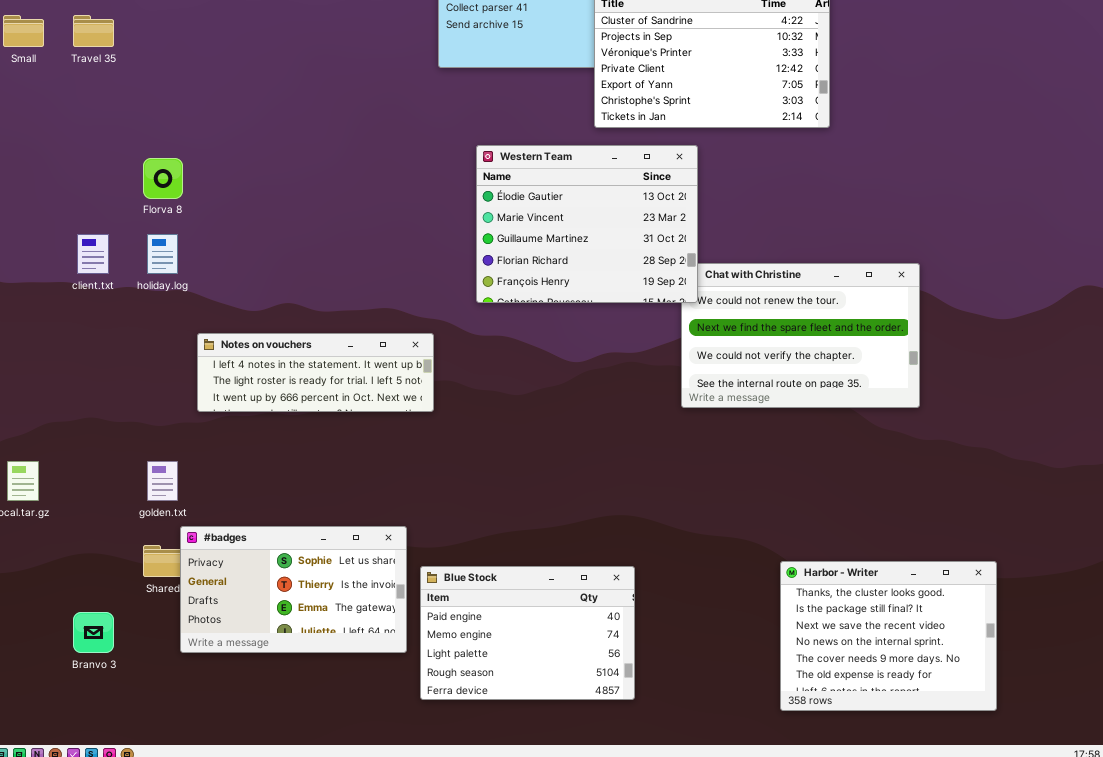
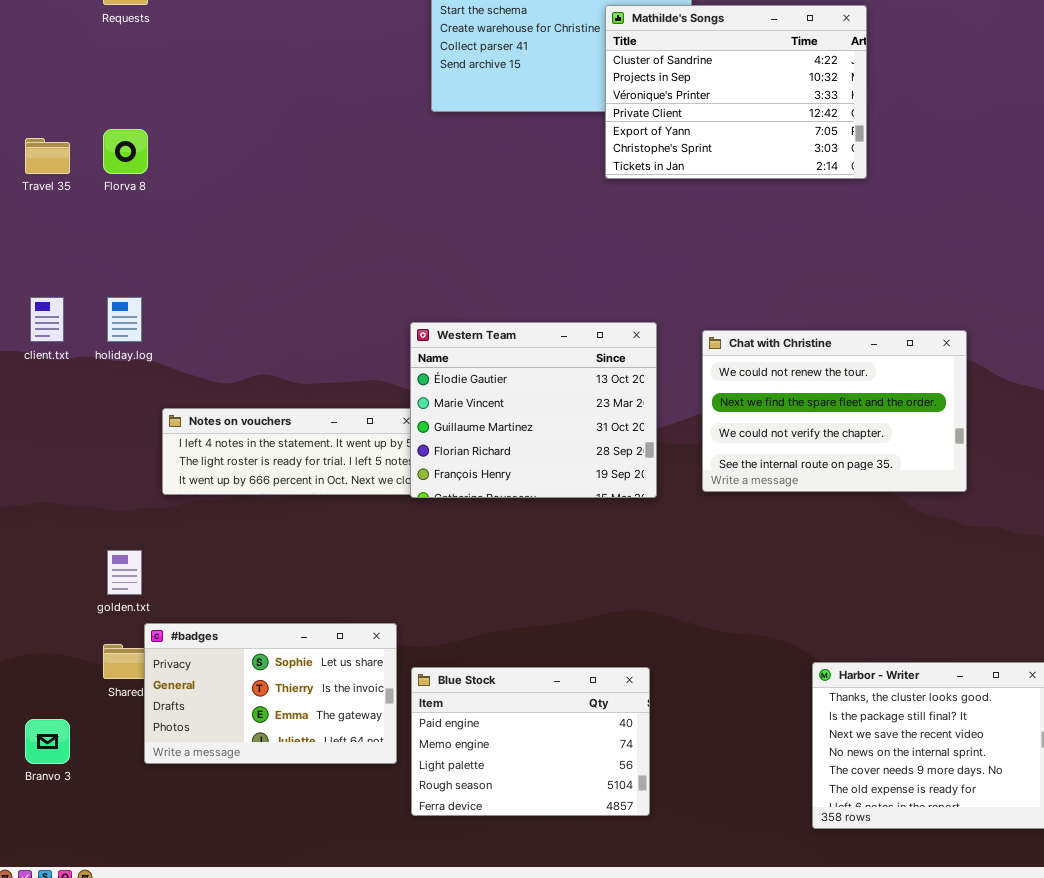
Travel 35: [73,15,114,47] -> [25,138,70,174], moved
Western Team: [476,145,698,303] -> [410,322,657,498], moved
Florva 8: [143,158,183,199] -> [103,129,148,174], moved

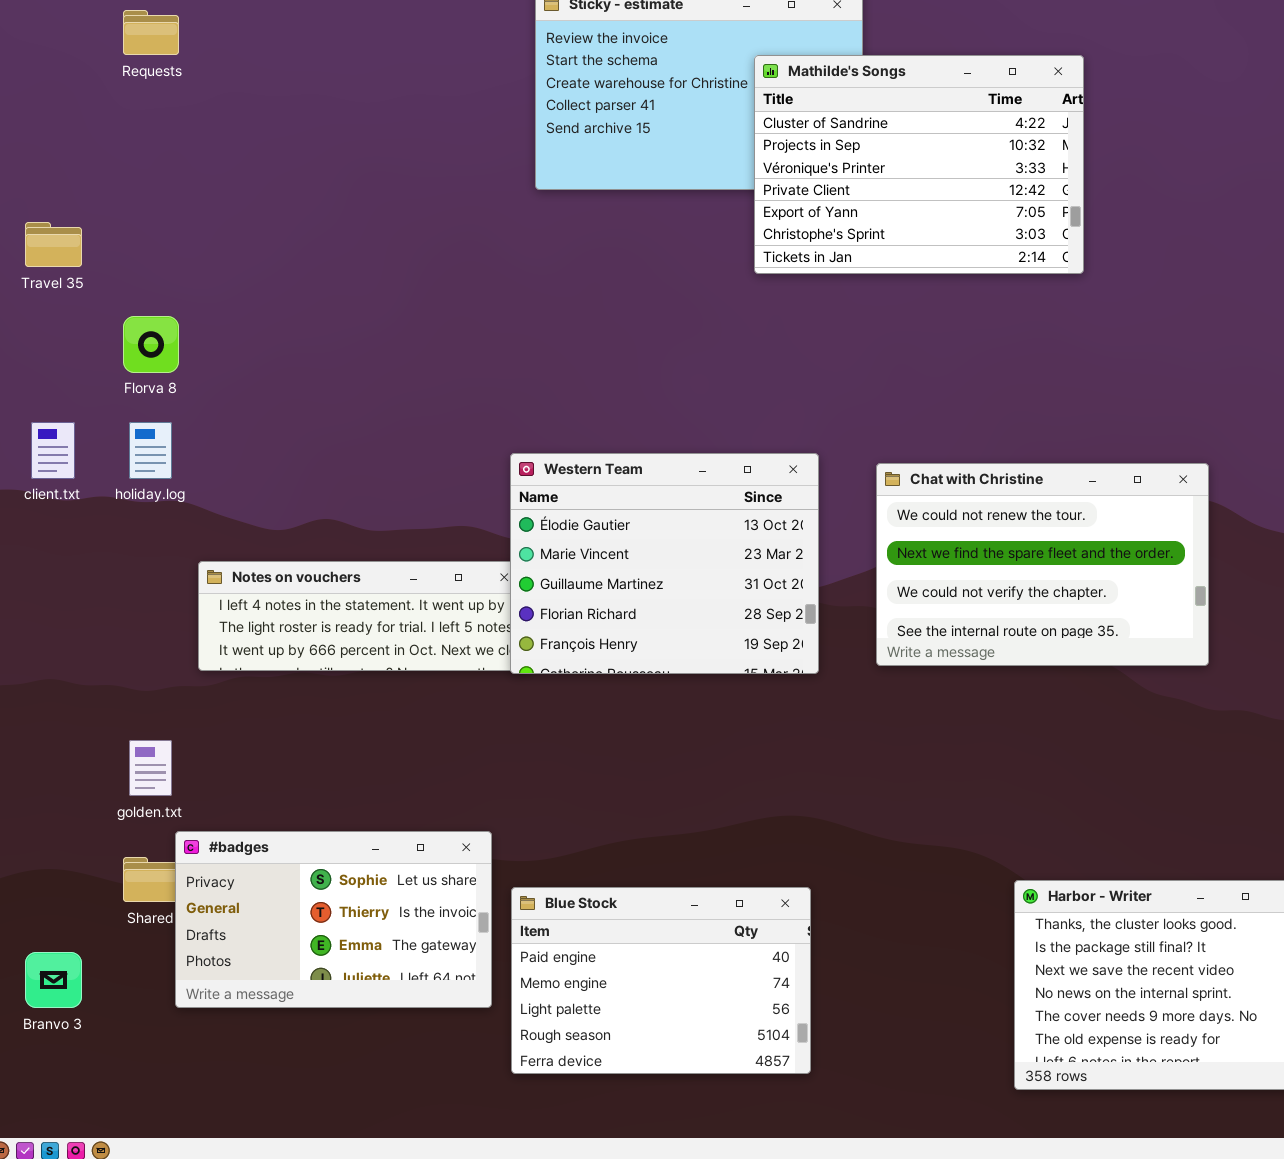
Florva 8: [103,129,148,174] -> [123,316,179,373], moved

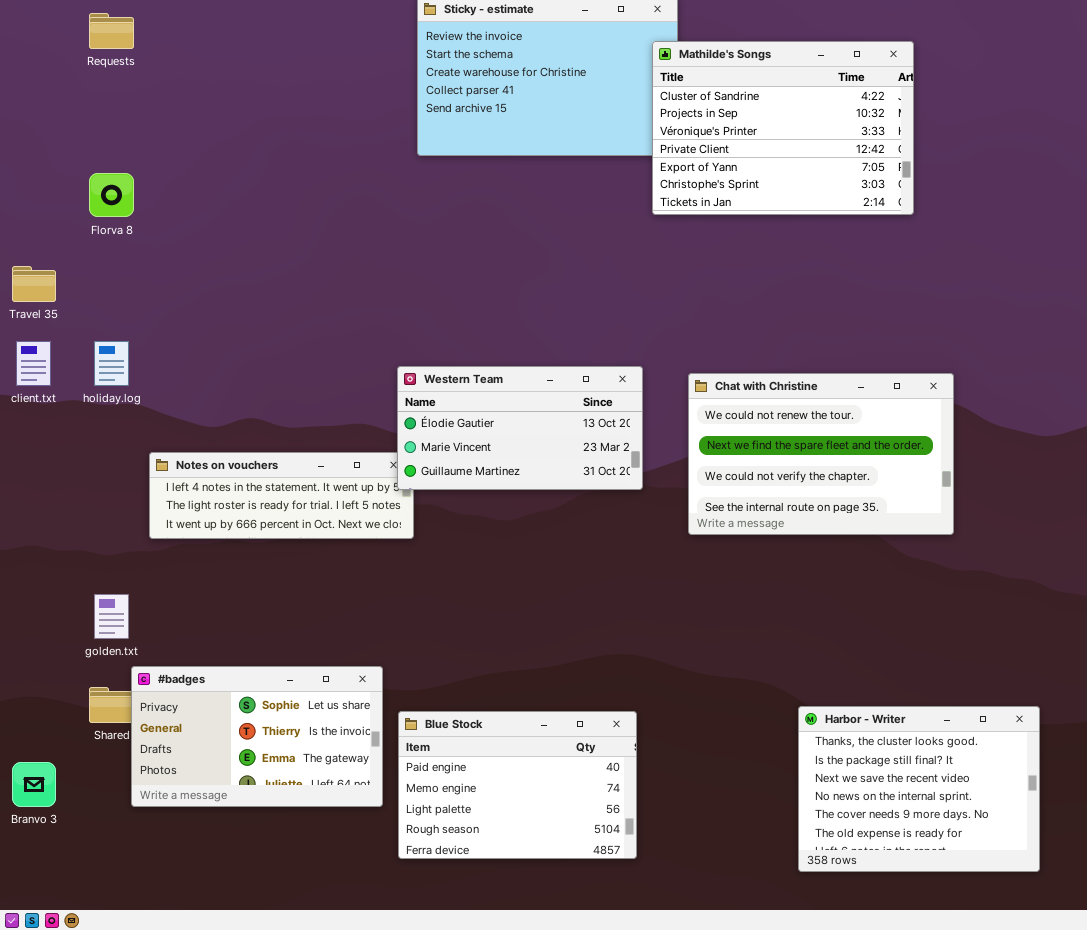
Mathilde's Songs: [754,55,1084,274] -> [652,41,914,215], moved
Travel 35: [25,222,82,267] -> [12,266,56,302], moved
Florva 8: [123,316,179,373] -> [89,173,134,217], moved
Western Team: [510,453,819,674] -> [397,366,643,490], resized

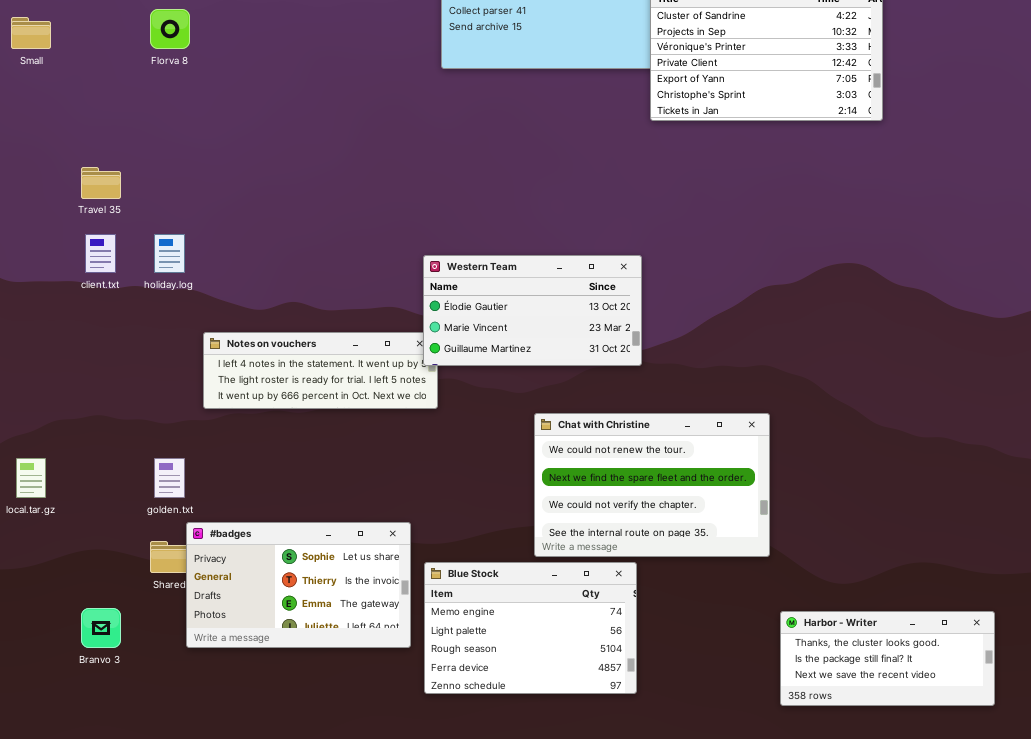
Florva 8: [89,173,134,217] -> [150,9,190,49], moved
Chat with Christine: [688,373,954,535] -> [534,413,770,557], moved
Harbor - Writer: [798,706,1040,872] -> [780,611,995,706], resized
Blue Stock: [398,711,637,859] -> [424,562,637,694], scrolled down 1 row

